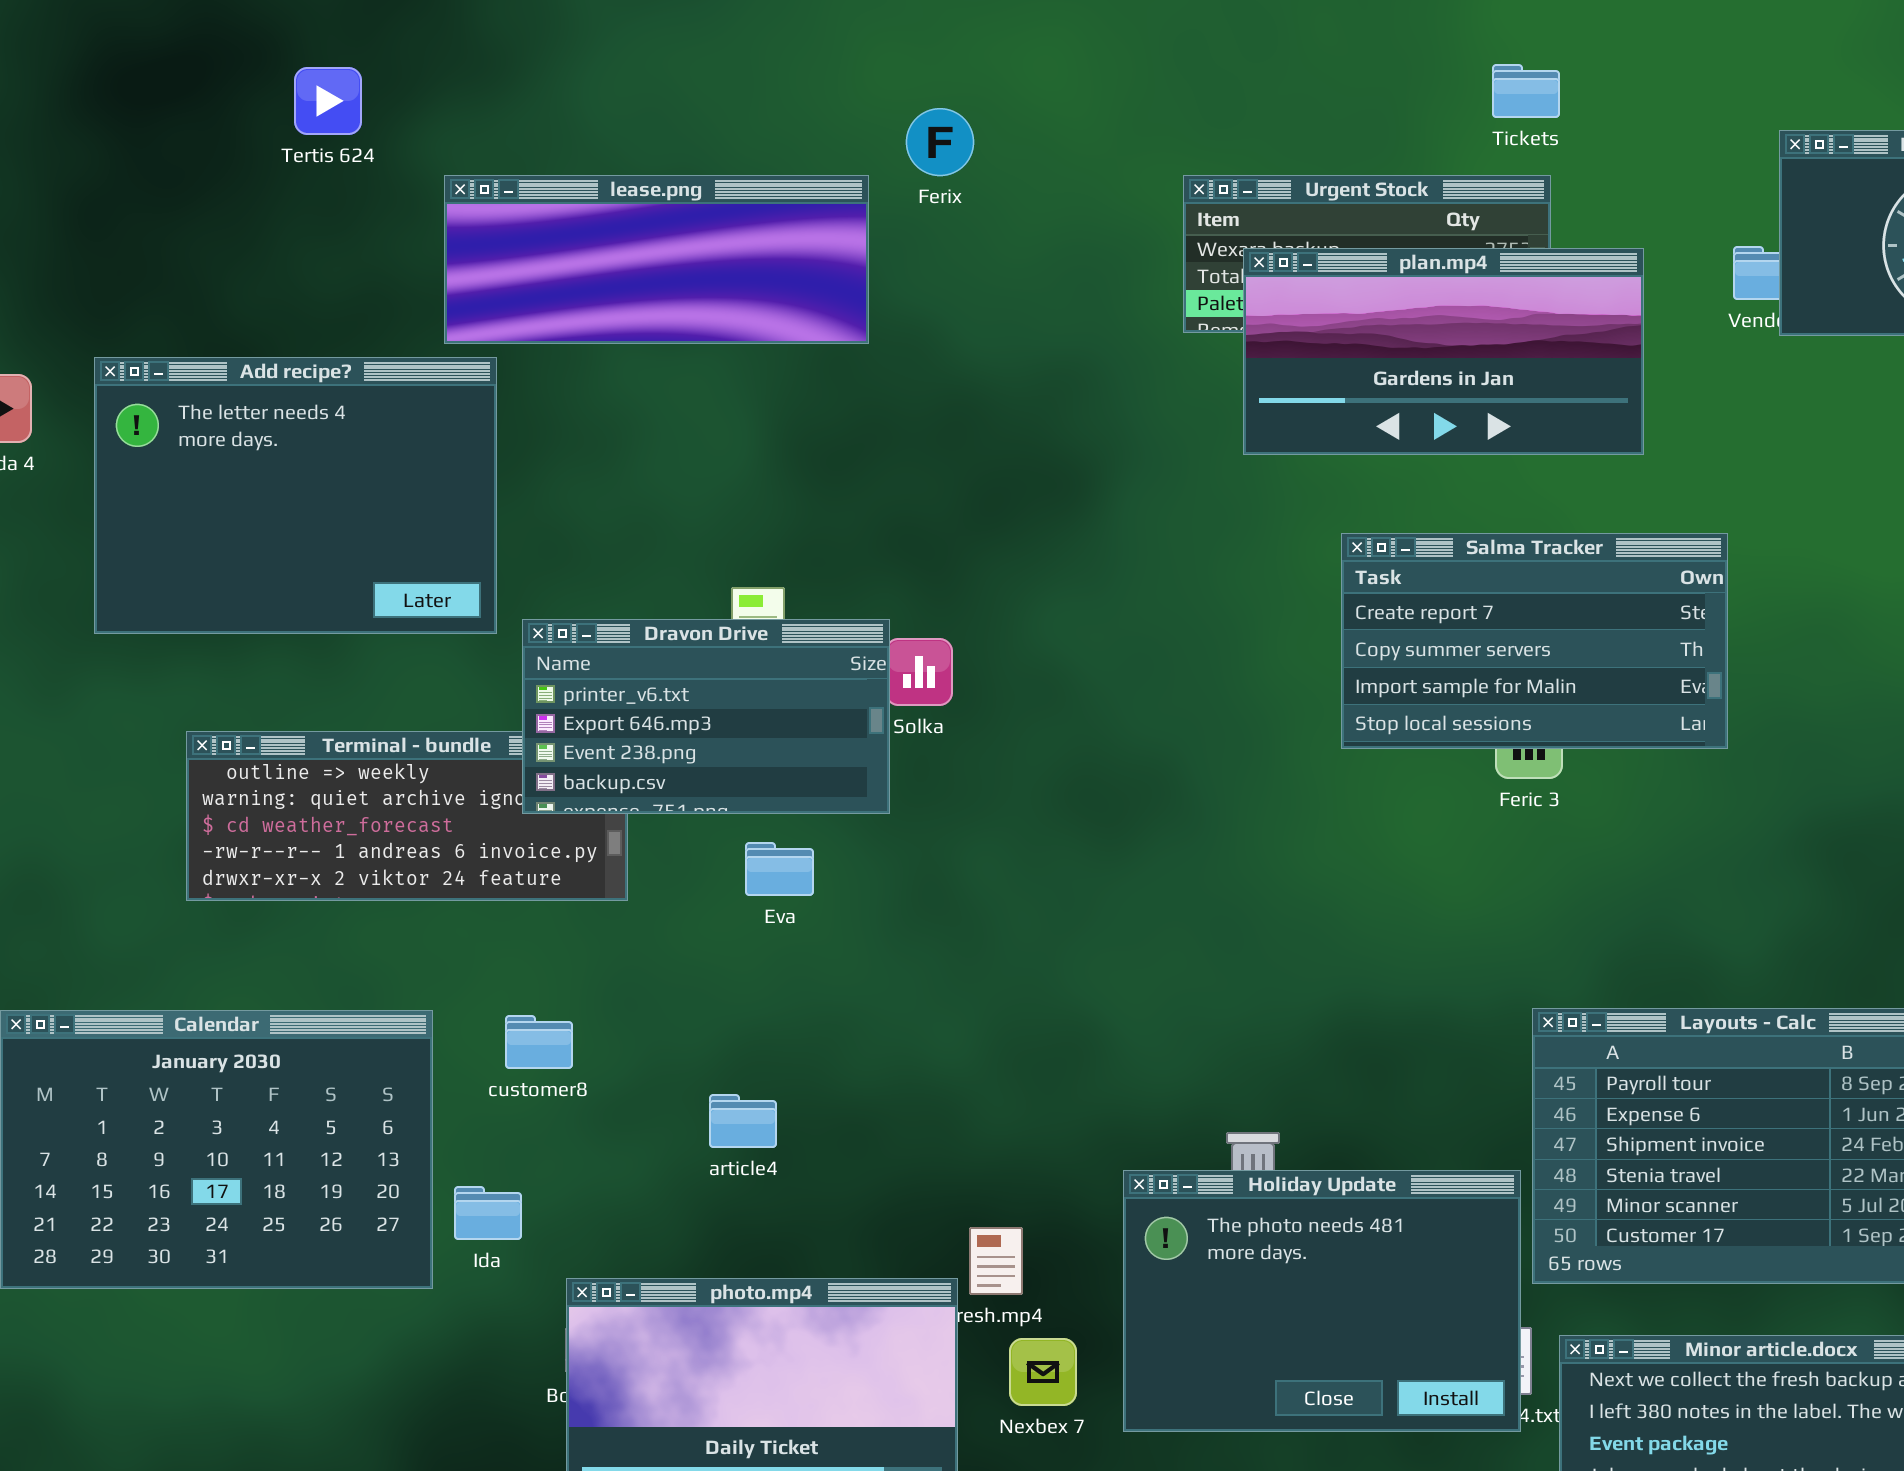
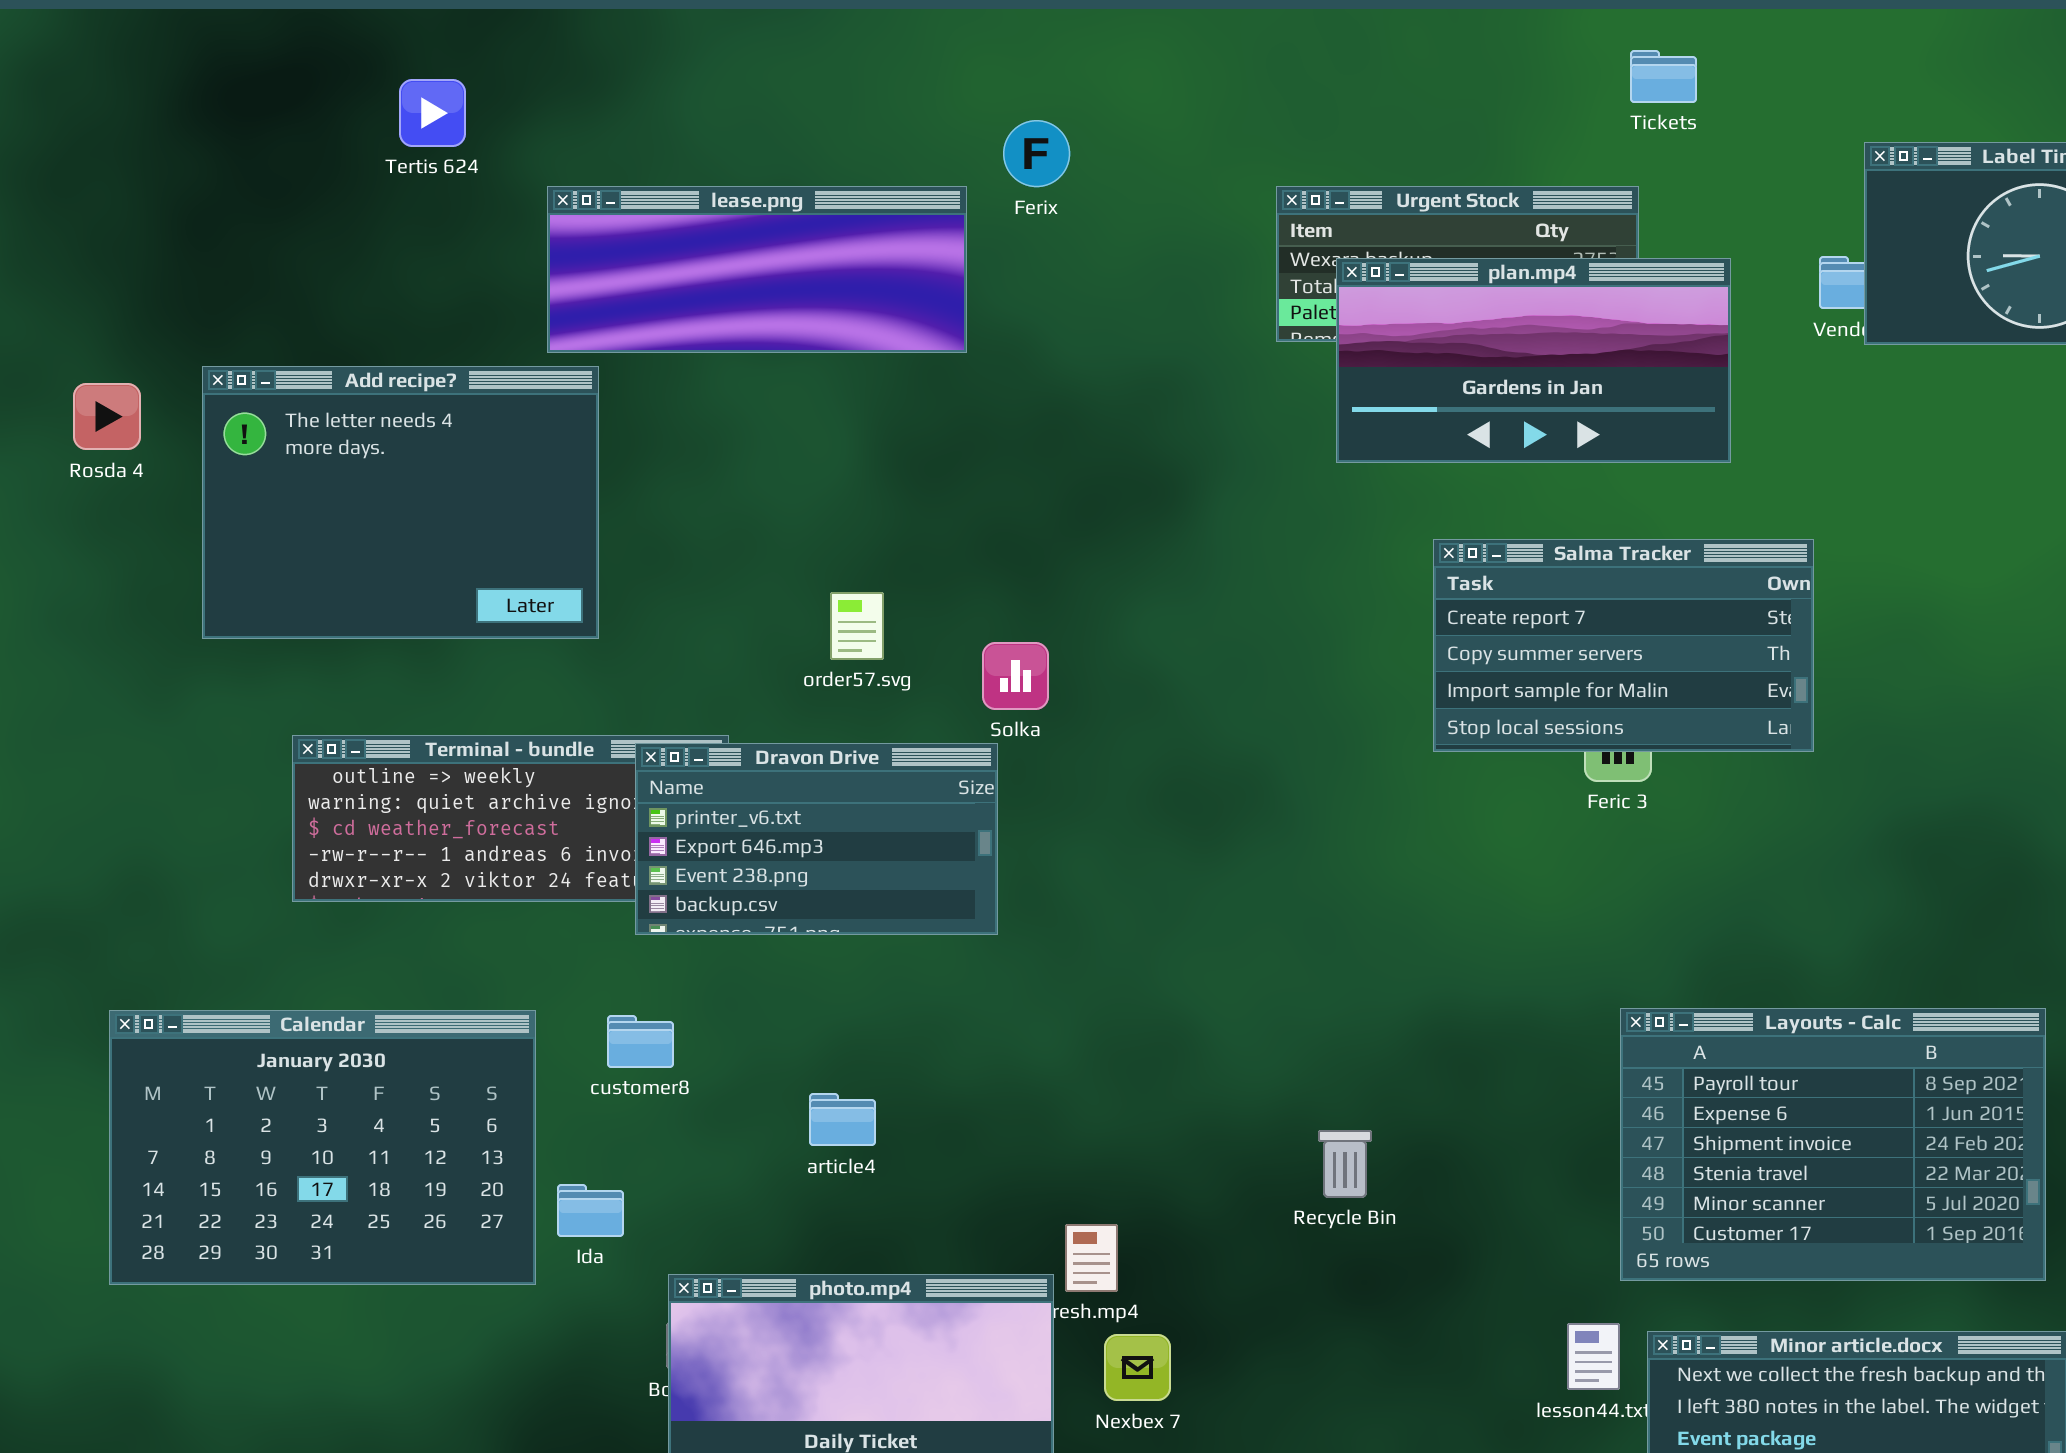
Tickets: [1492,64,1560,118] -> [1630,50,1697,103], moved
Dravon Drive: [522,619,890,814] -> [635,743,998,935], moved
Holiday Update: [1123,1170,1521,1432] -> none, closed

